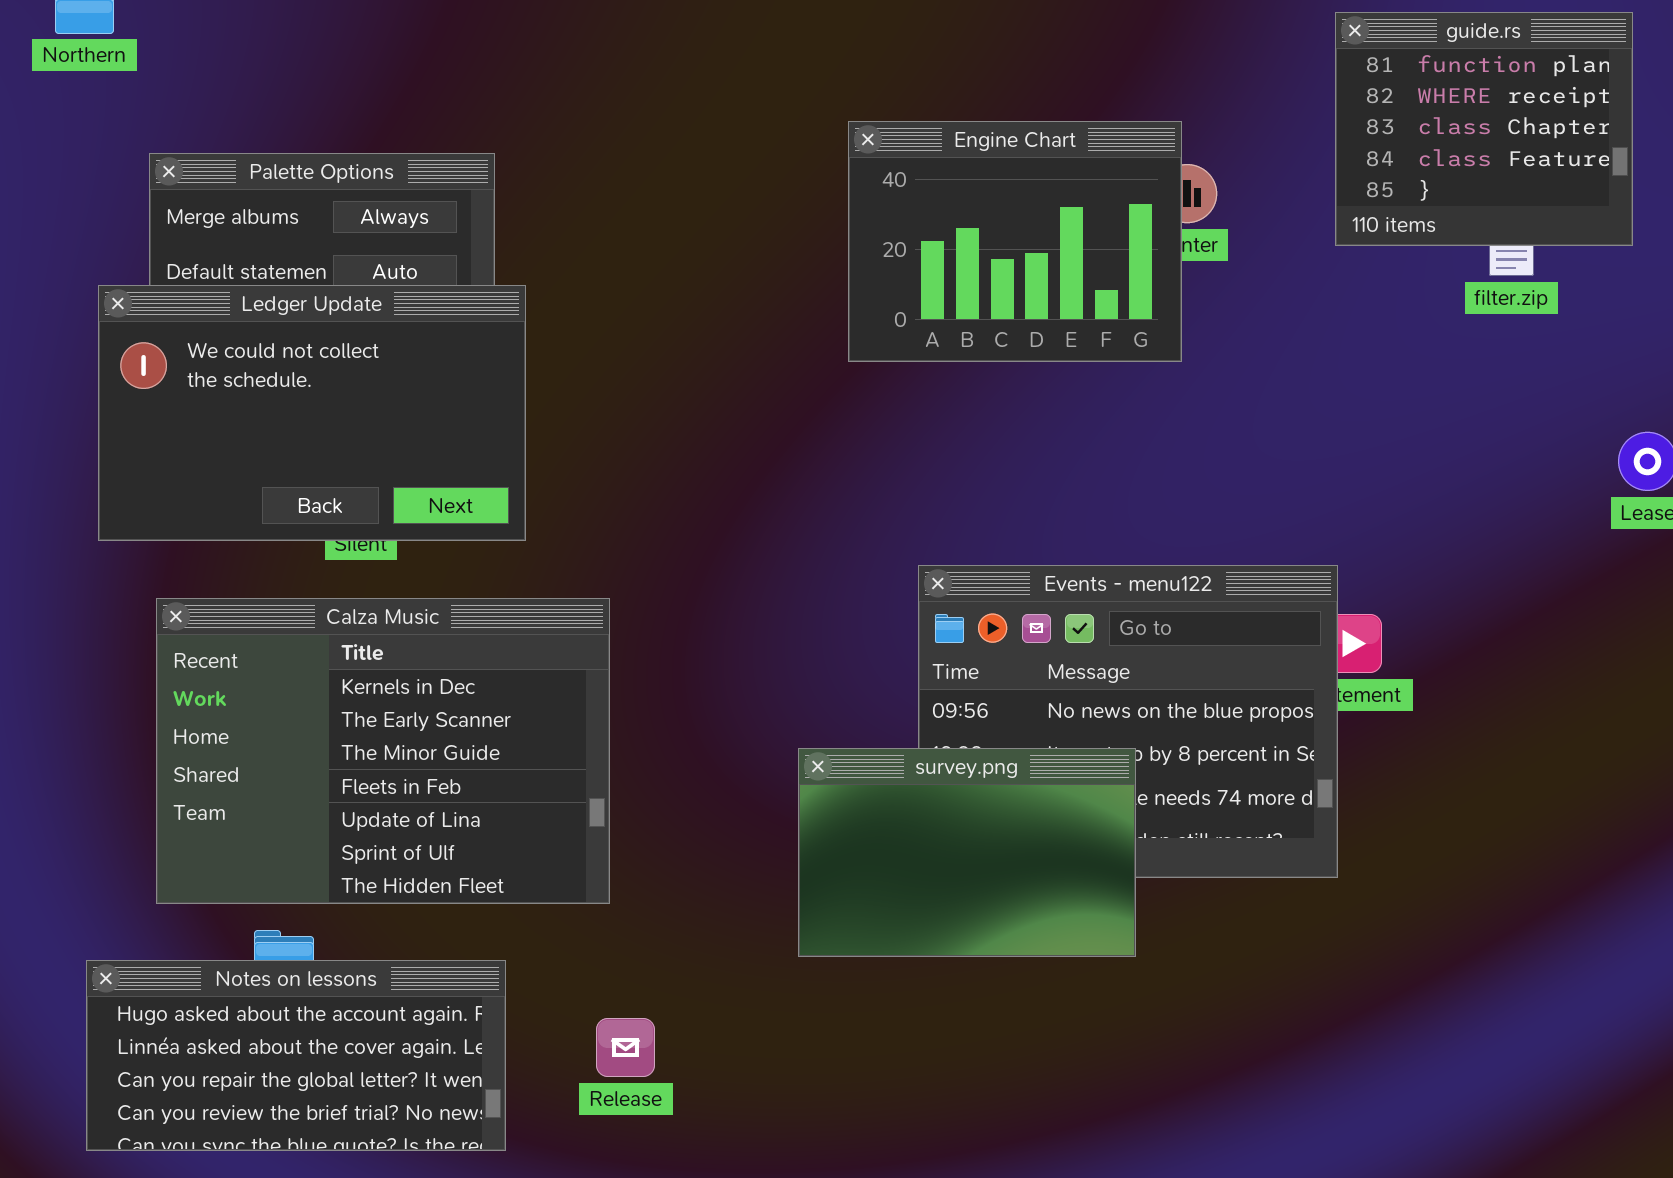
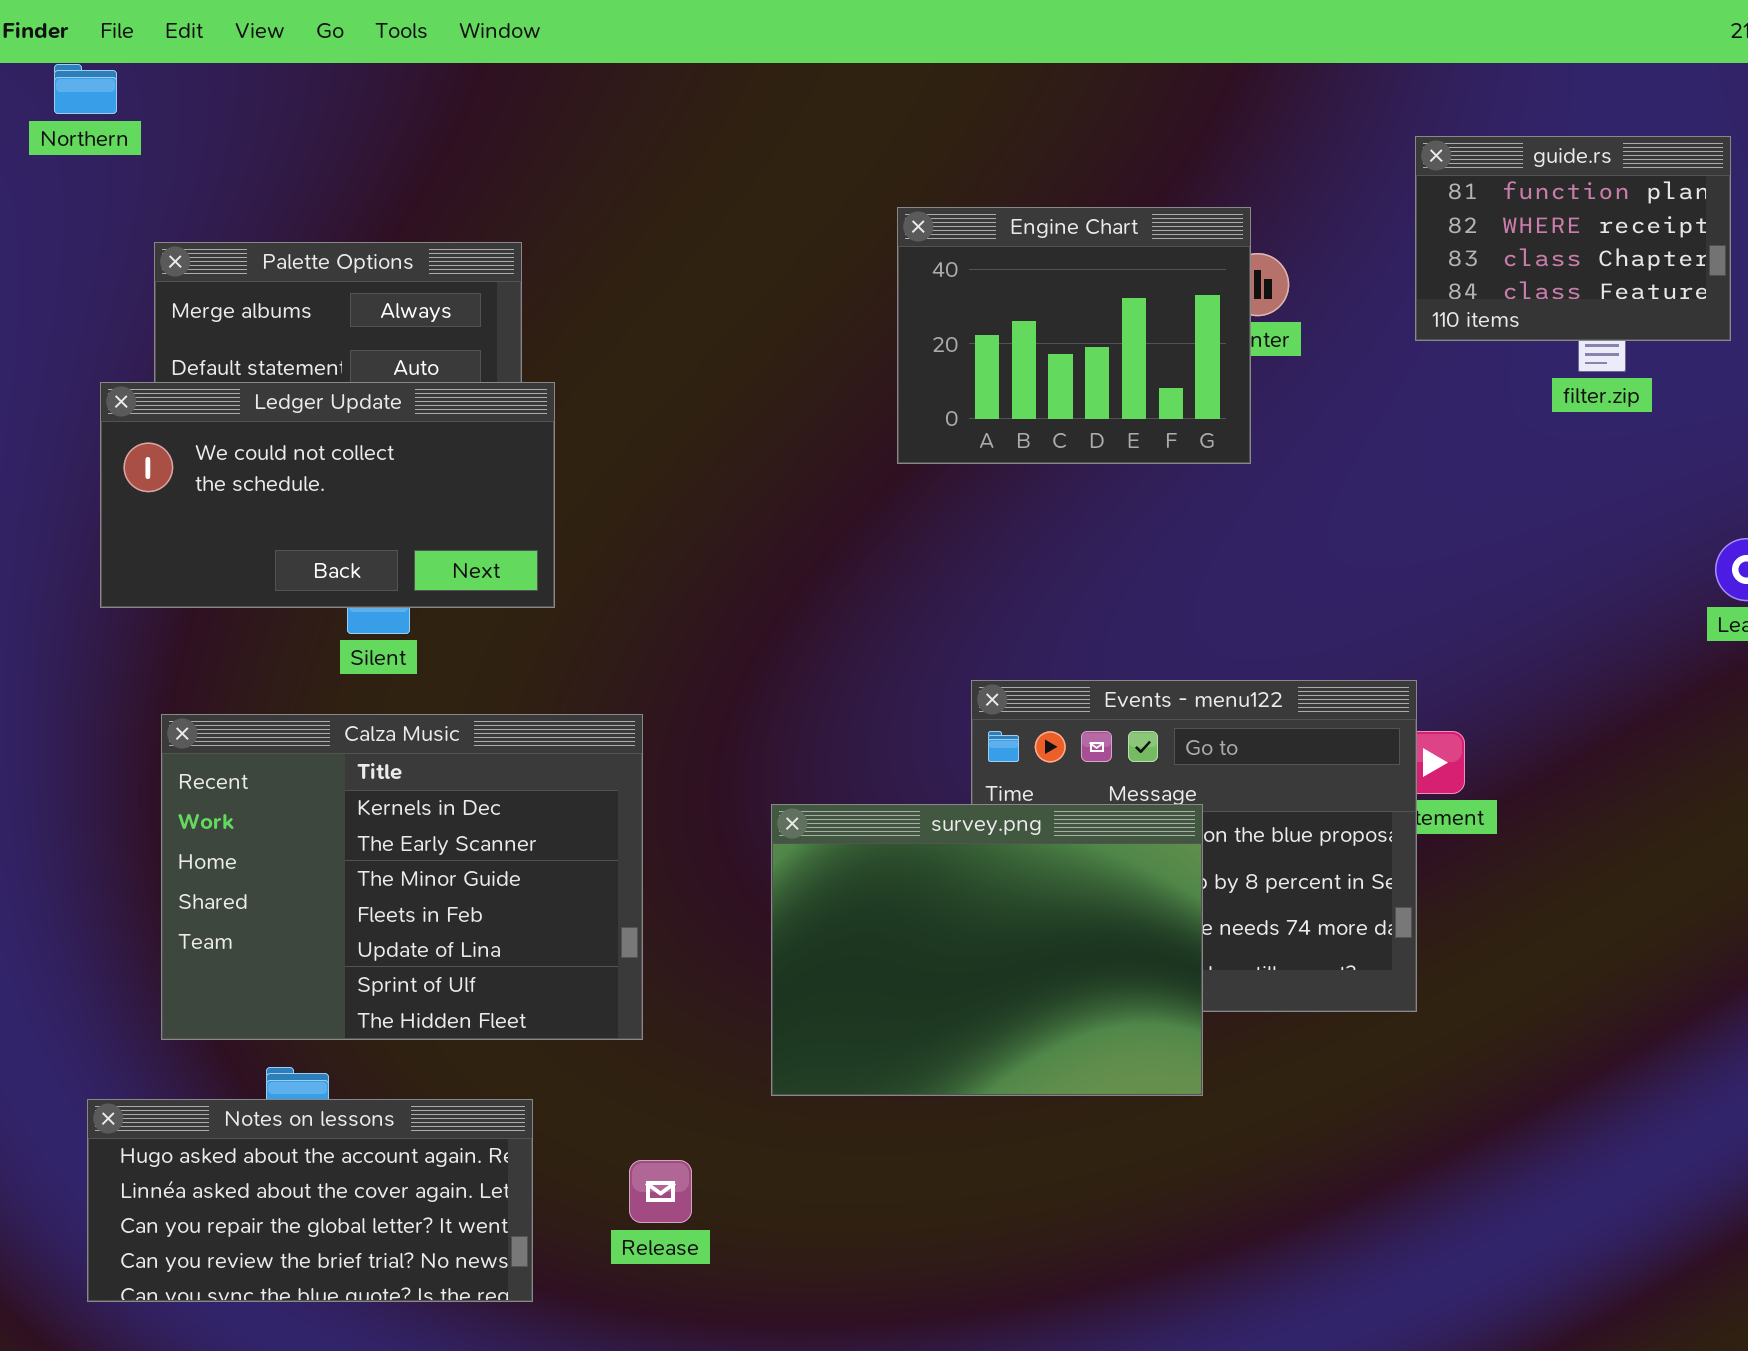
guide.rs: [1335,12,1633,246] -> [1415,136,1731,341], resized
Ledger Update: [98,285,526,541] -> [100,382,555,608], resized
survey.png: [798,748,1136,957] -> [771,804,1203,1096], resized

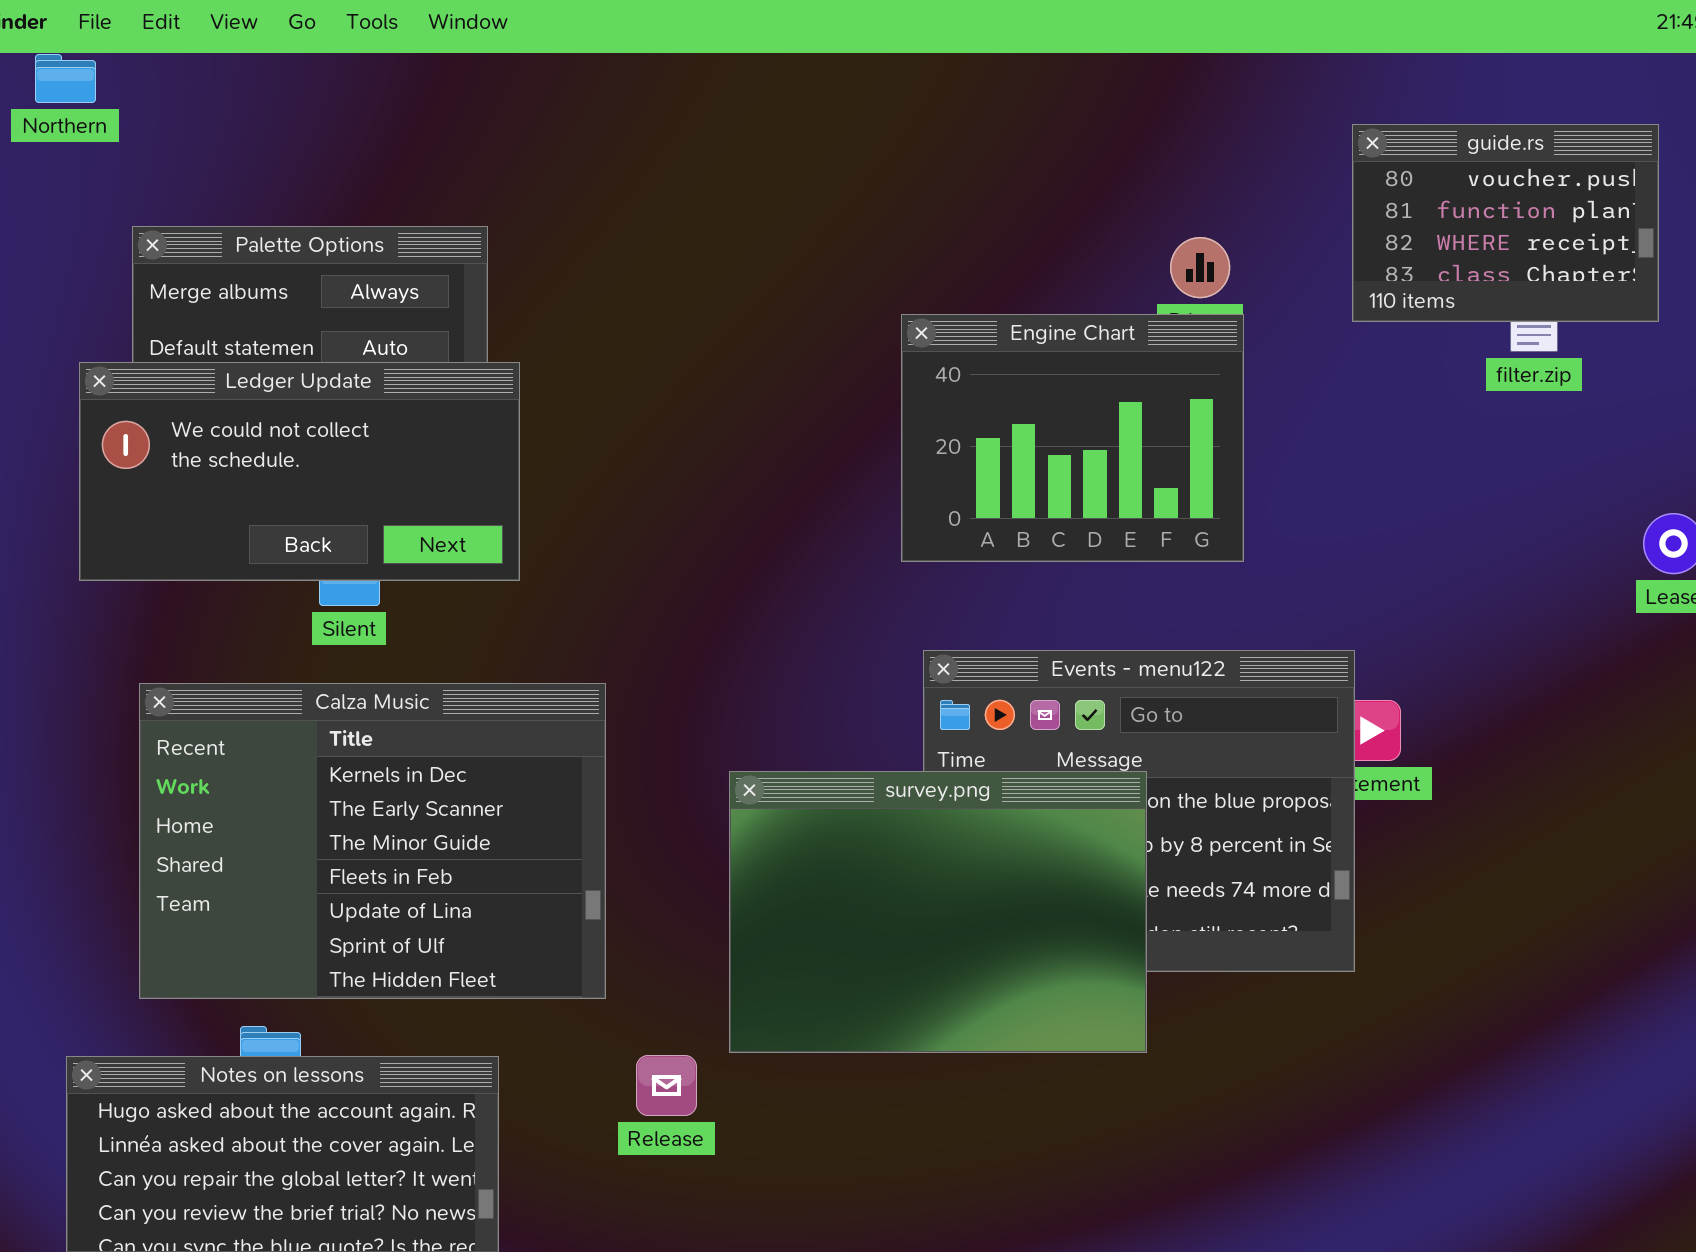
guide.rs: [1415,136,1731,341] -> [1352,124,1659,322], scrolled up 1 row
Engine Chart: [897,207,1251,464] -> [901,314,1244,562], moved
Release: [629,1160,692,1223] -> [636,1055,697,1116], moved

